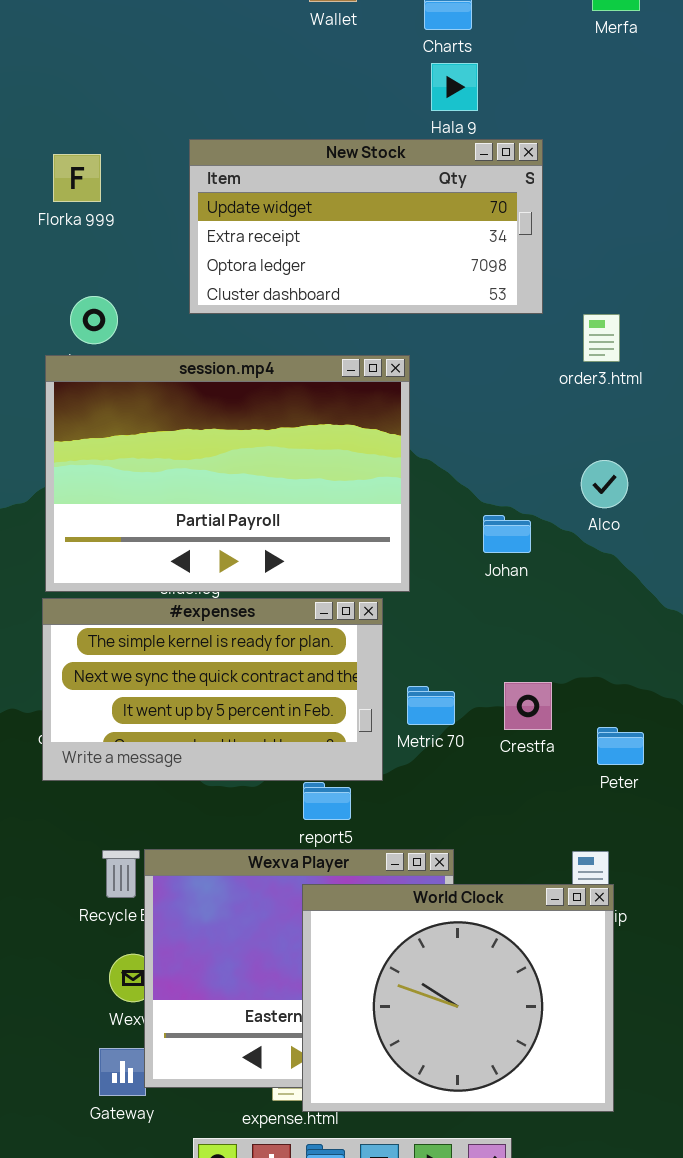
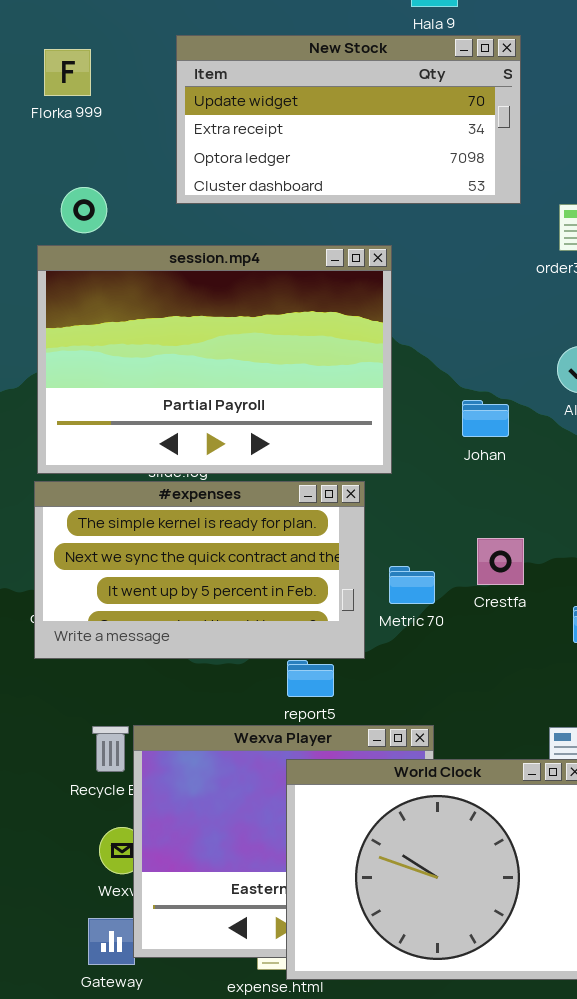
Crestfa: [504,682,552,730] -> [477,538,524,585], moved

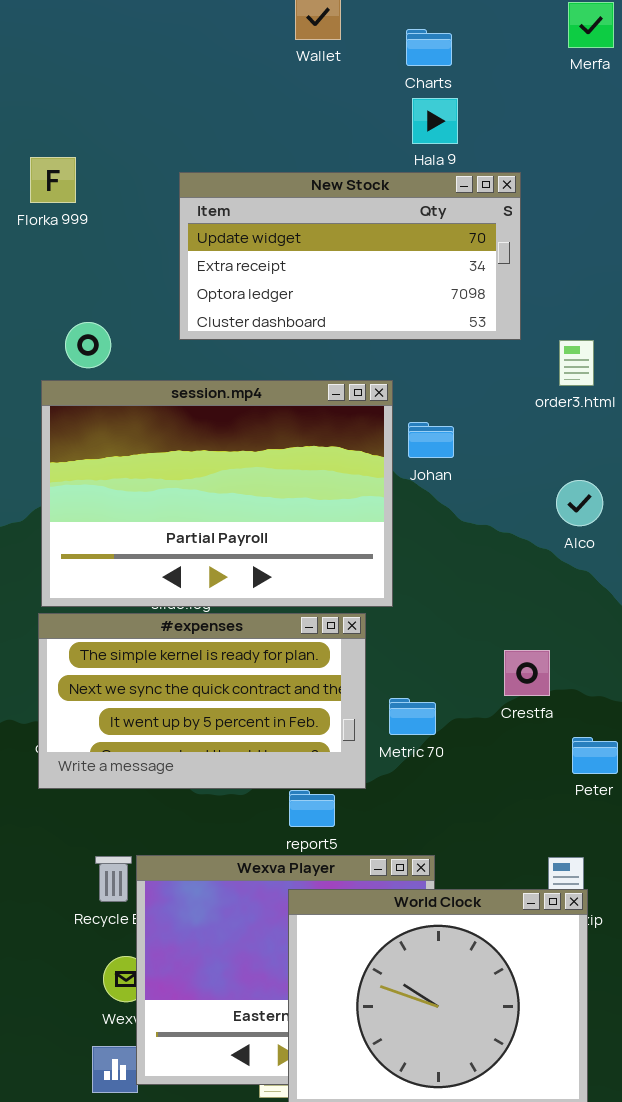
Florka 999: [44,49,91,96] -> [30,157,76,203], moved
Johan: [462,400,509,437] -> [408,422,454,458], moved
Crestfa: [477,538,524,585] -> [504,650,550,696], moved

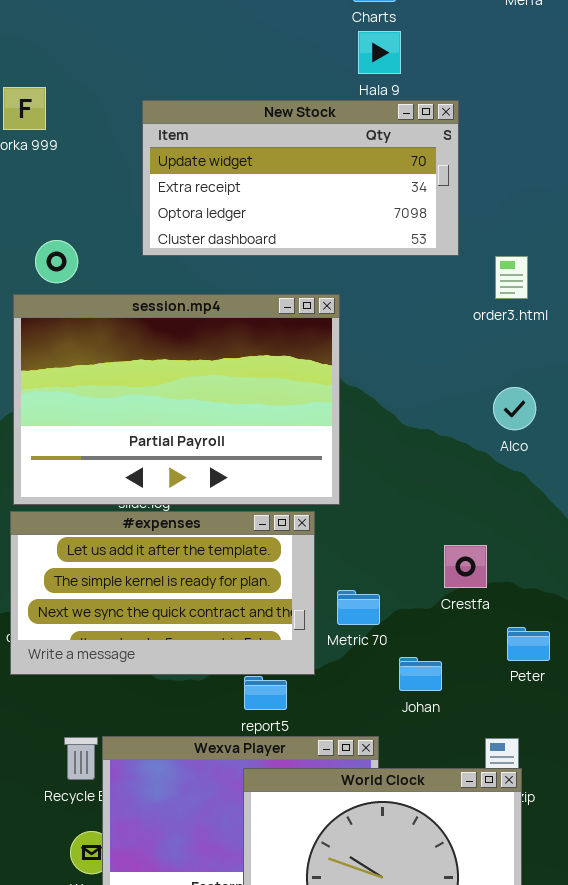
Johan: [408,422,454,458] -> [399,657,442,691], moved
#expenses: [38,613,366,789] -> [10,511,315,675], scrolled up 1 row

